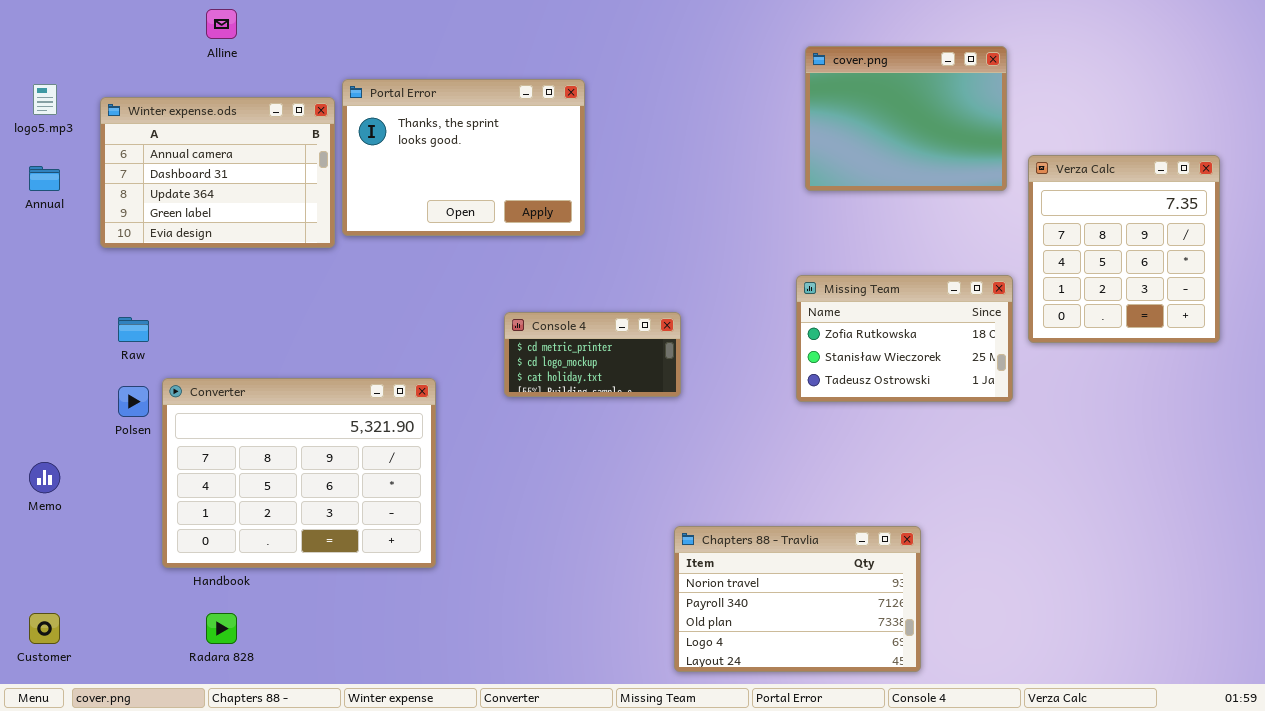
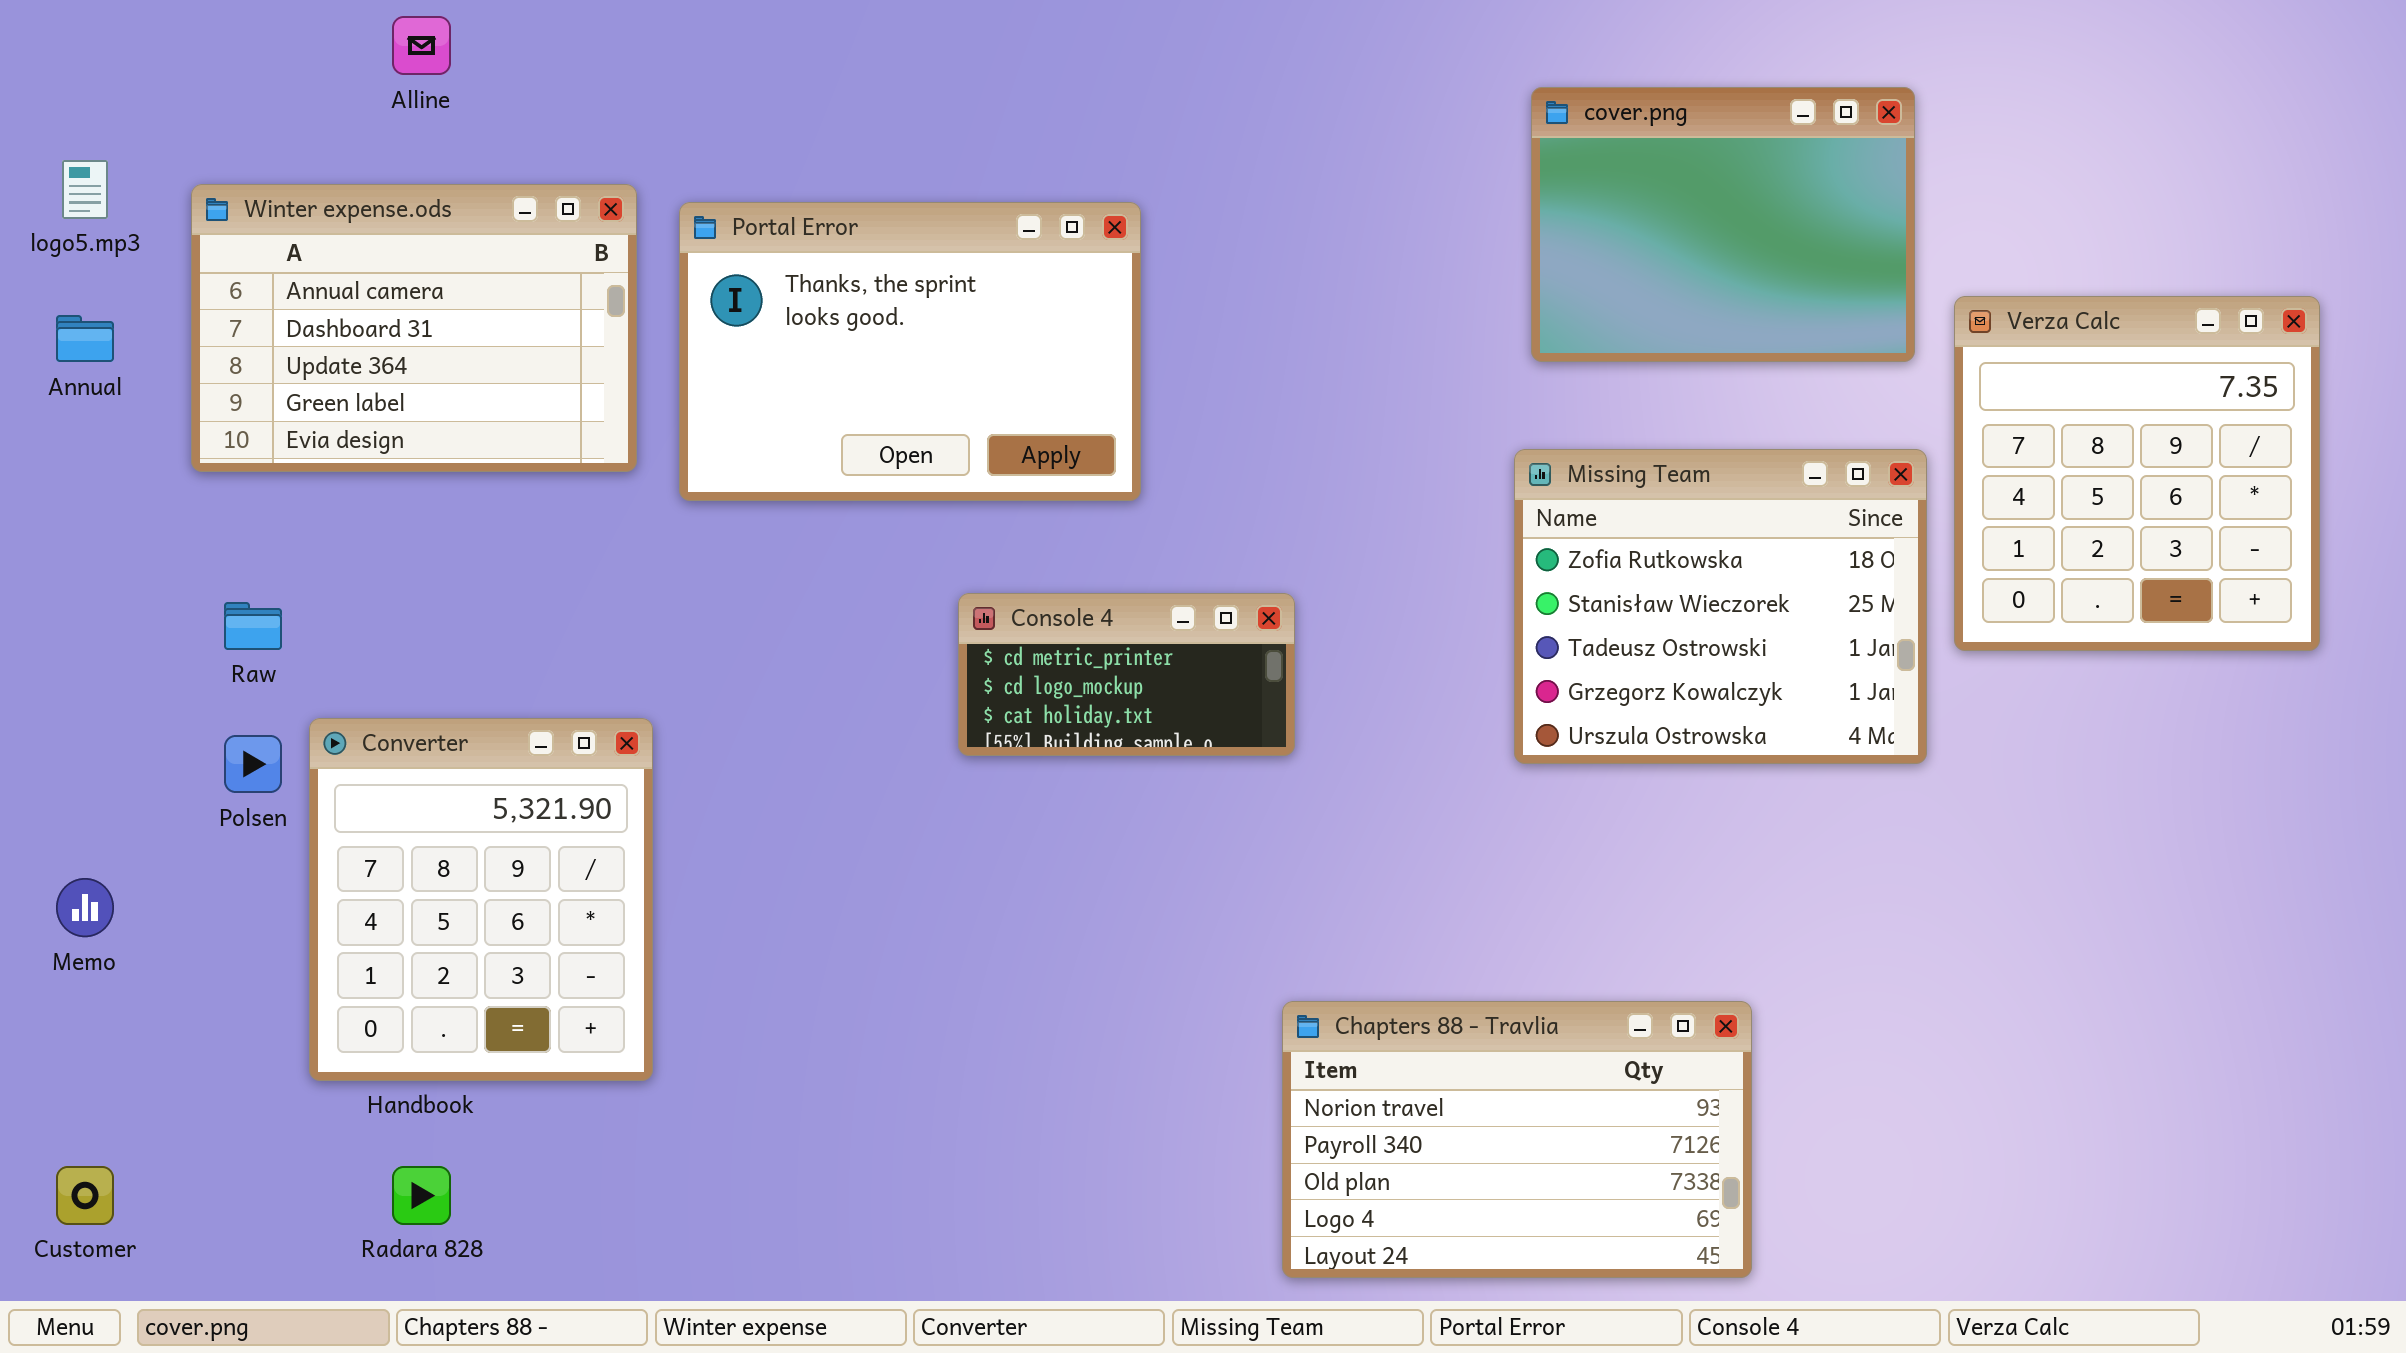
Portal Error: [342,79,585,236] -> [679,202,1141,501], moved
Missing Team: [796,275,1013,402] -> [1514,449,1927,764], resized
Converter: [162,378,436,568] -> [309,718,653,1081], resized

